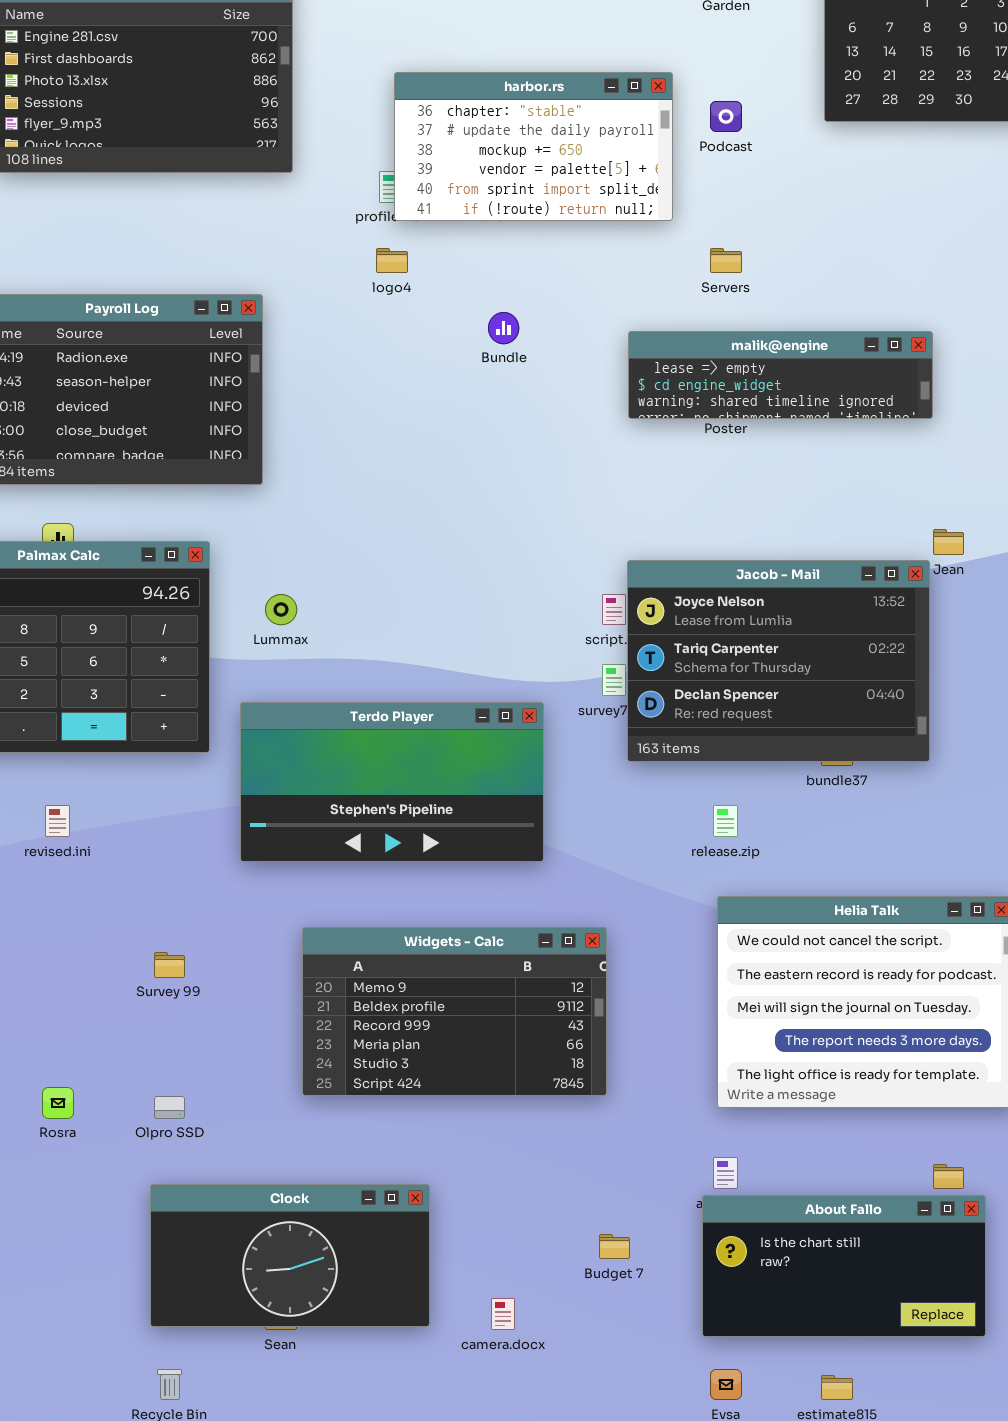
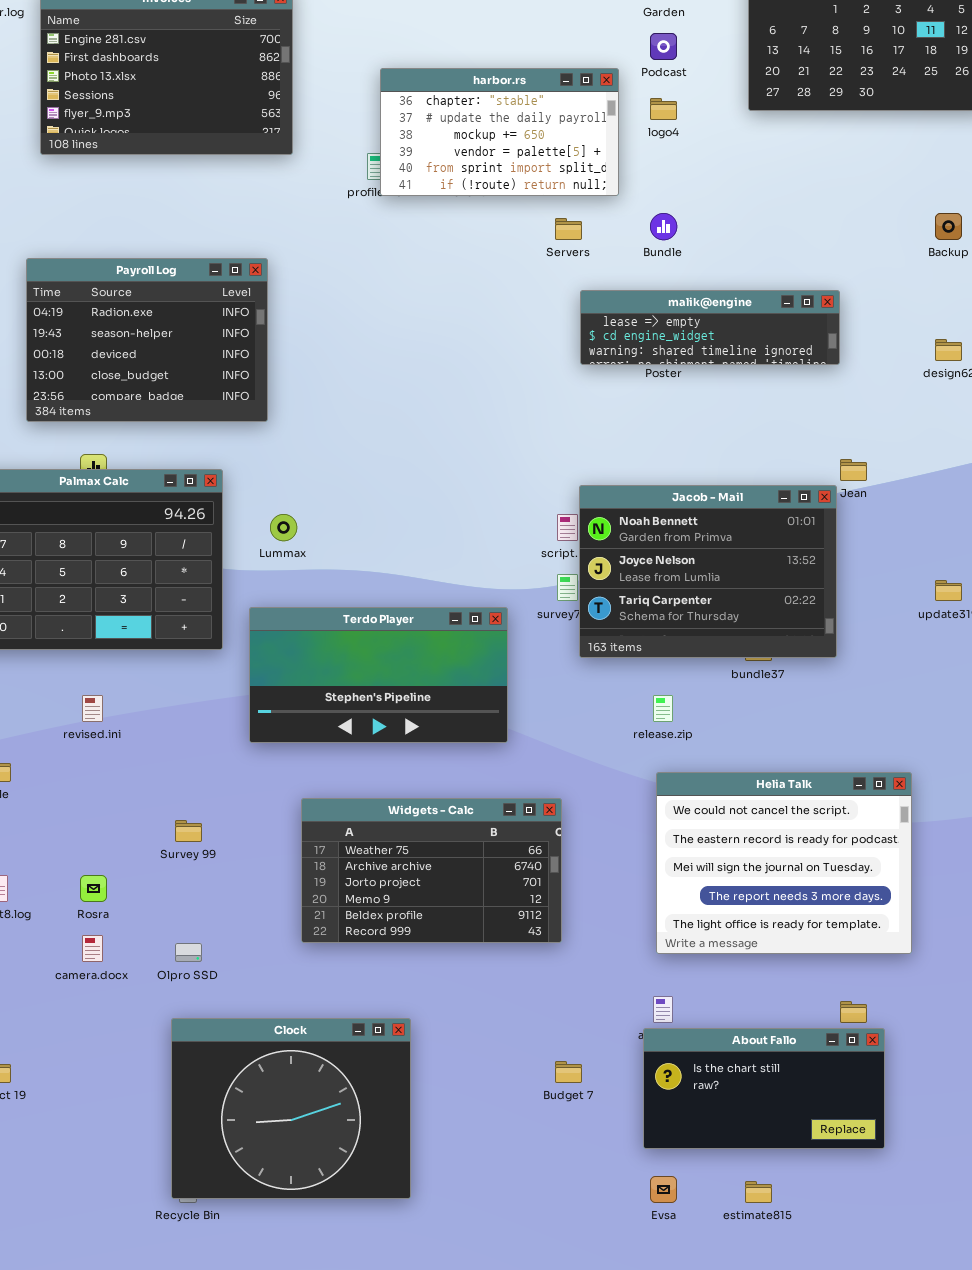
Podcast: [710,101,742,132] -> [650,33,677,60], moved
logo4: [376,248,408,273] -> [650,98,677,120], moved
Servers: [710,248,742,273] -> [555,218,582,240], moved
Bundle: [488,312,519,344] -> [650,213,677,240], moved
Jacob - Mail: [627,560,930,762] -> [579,485,837,658], scrolled up 1 row
Widgets - Calc: [302,927,607,1096] -> [301,798,562,943], scrolled up 3 rows
Rosra: [42,1087,74,1119] -> [80,875,107,902], moved
Clock: [150,1184,430,1327] -> [171,1018,411,1199], resized
camera.docx: [491,1298,515,1330] -> [82,935,103,962], moved

